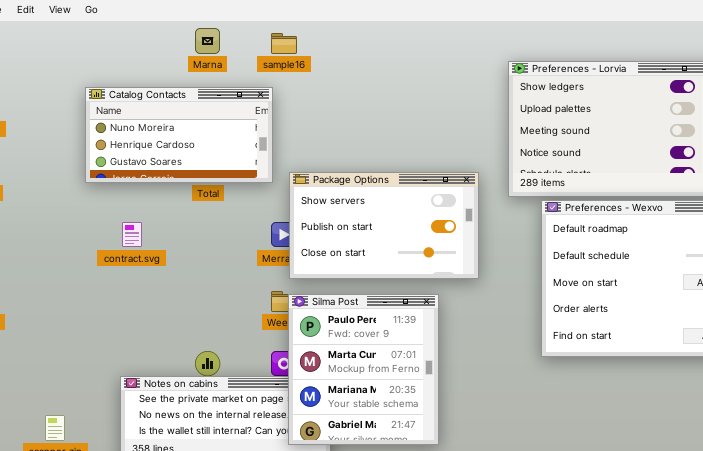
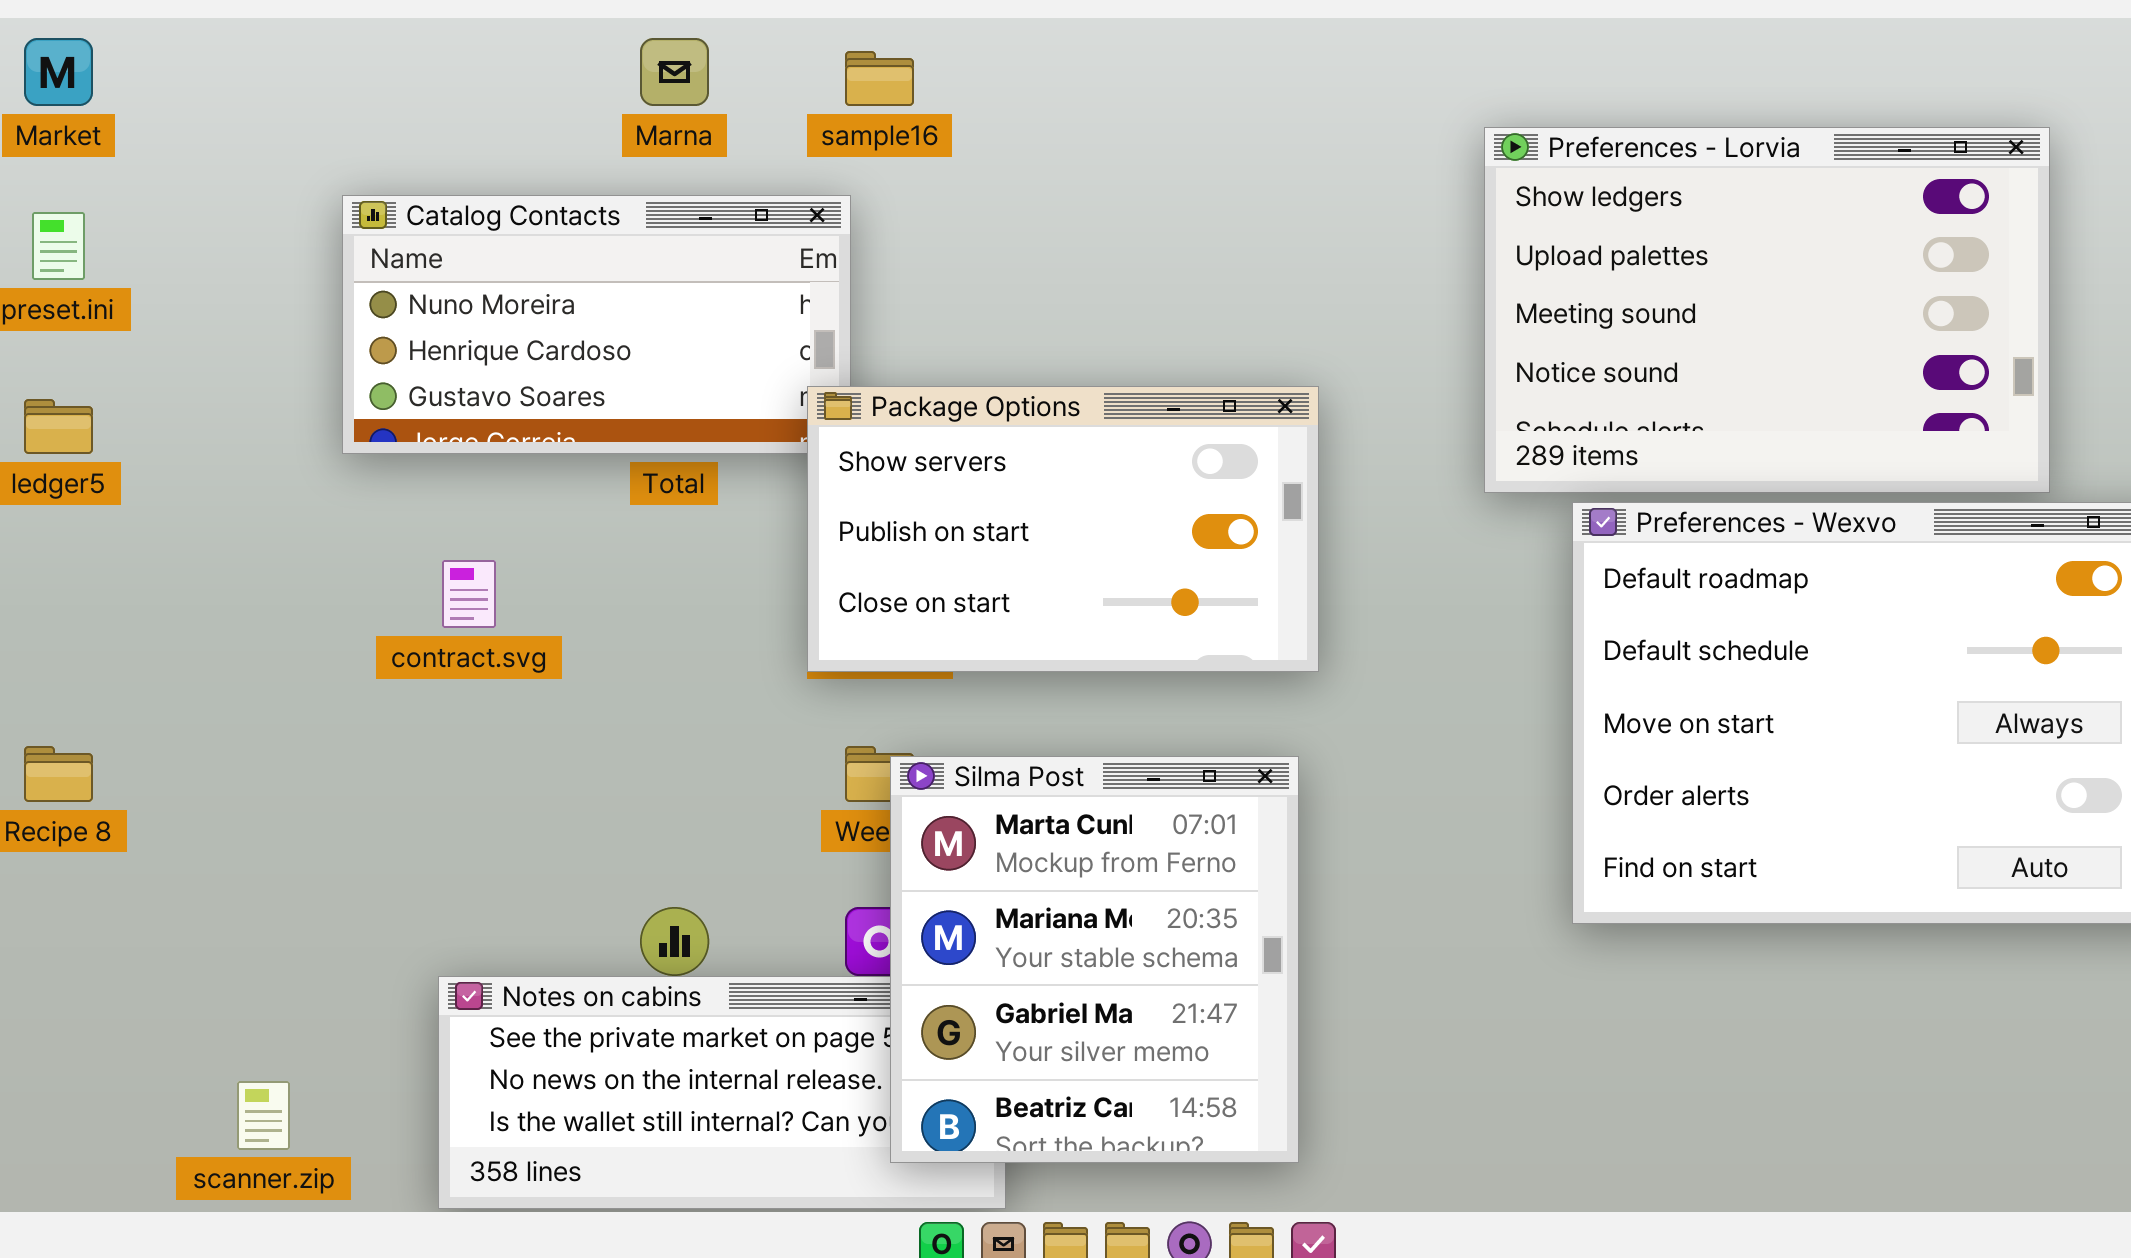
Package Options: [289,172,479,279] -> [807,386,1319,672], moved
Silma Post: [288,294,439,445] -> [890,756,1299,1163], scrolled down 1 row

